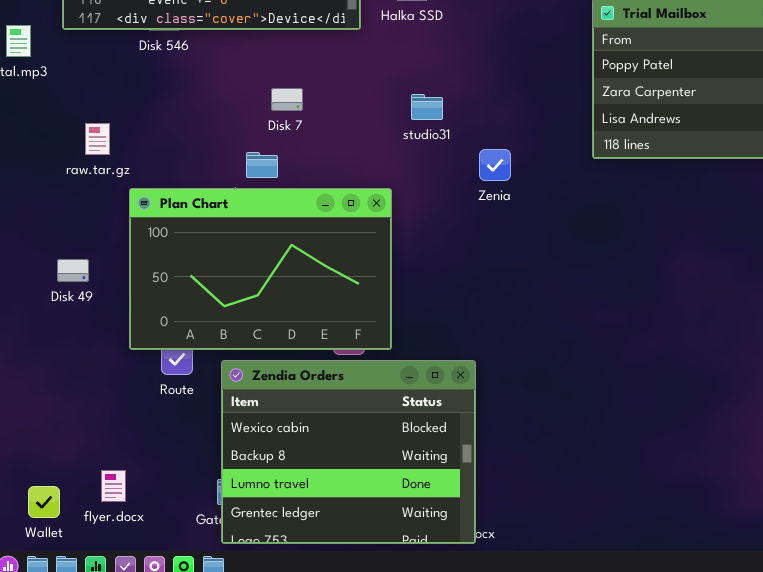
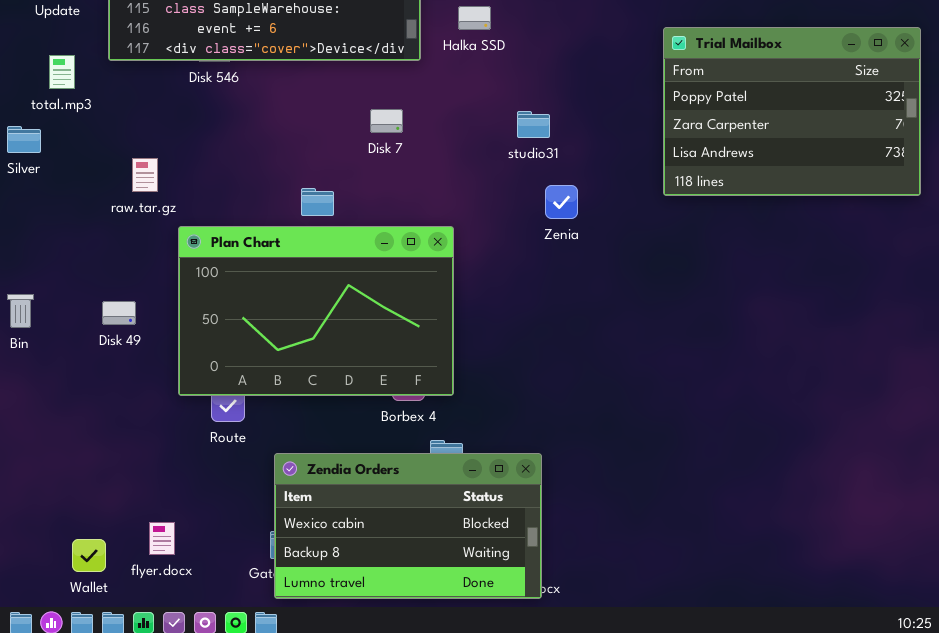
Disk 7: [271,88,303,111] -> [370,109,403,133], moved
studio31: [411,94,443,120] -> [517,111,550,138], moved
Zendia Orders: [221,360,476,544] -> [274,453,542,599], resized

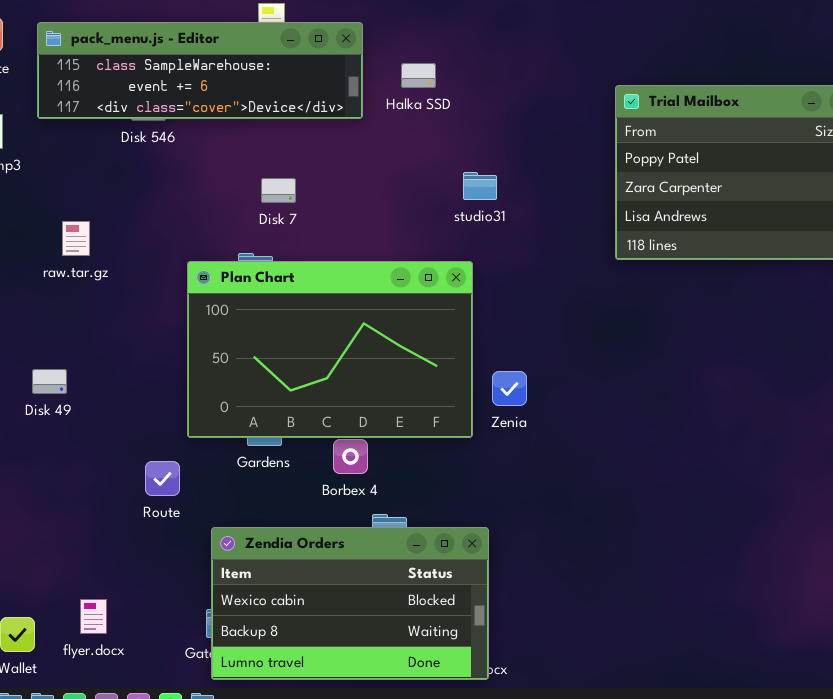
Disk 7: [370,109,403,133] -> [261,178,296,203], moved
Zenia: [545,185,578,219] -> [492,371,527,406], moved
Plan Chart: [178,226,454,396] -> [187,261,473,438], moved

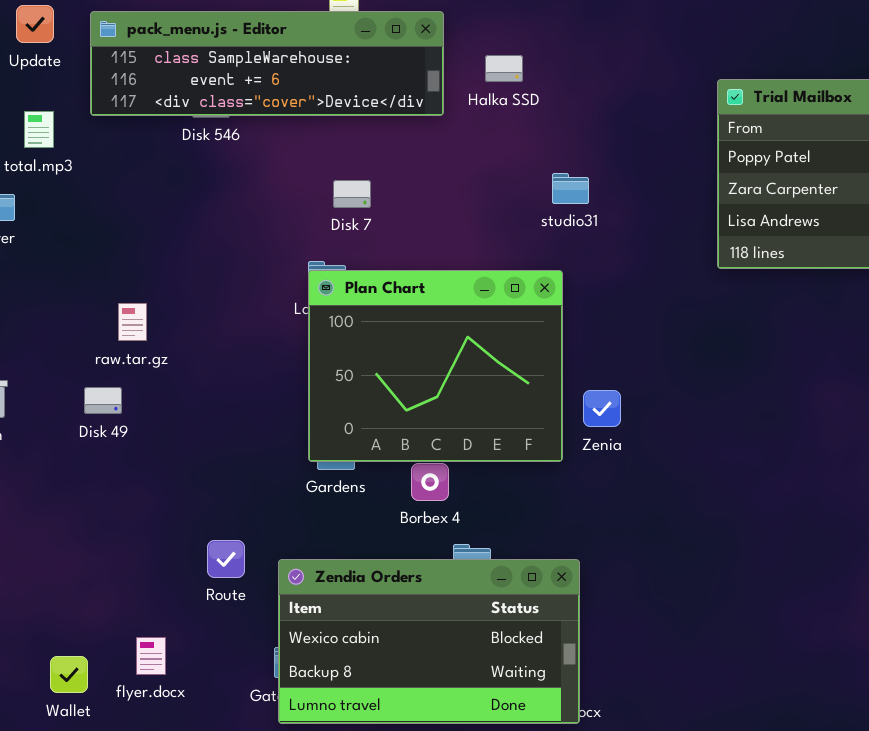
raw.tar.gz: [62,221,90,256] -> [118,303,147,341], moved
Plan Chart: [187,261,473,438] -> [308,270,563,462], resized
Route: [145,461,180,496] -> [207,540,245,578], moved

